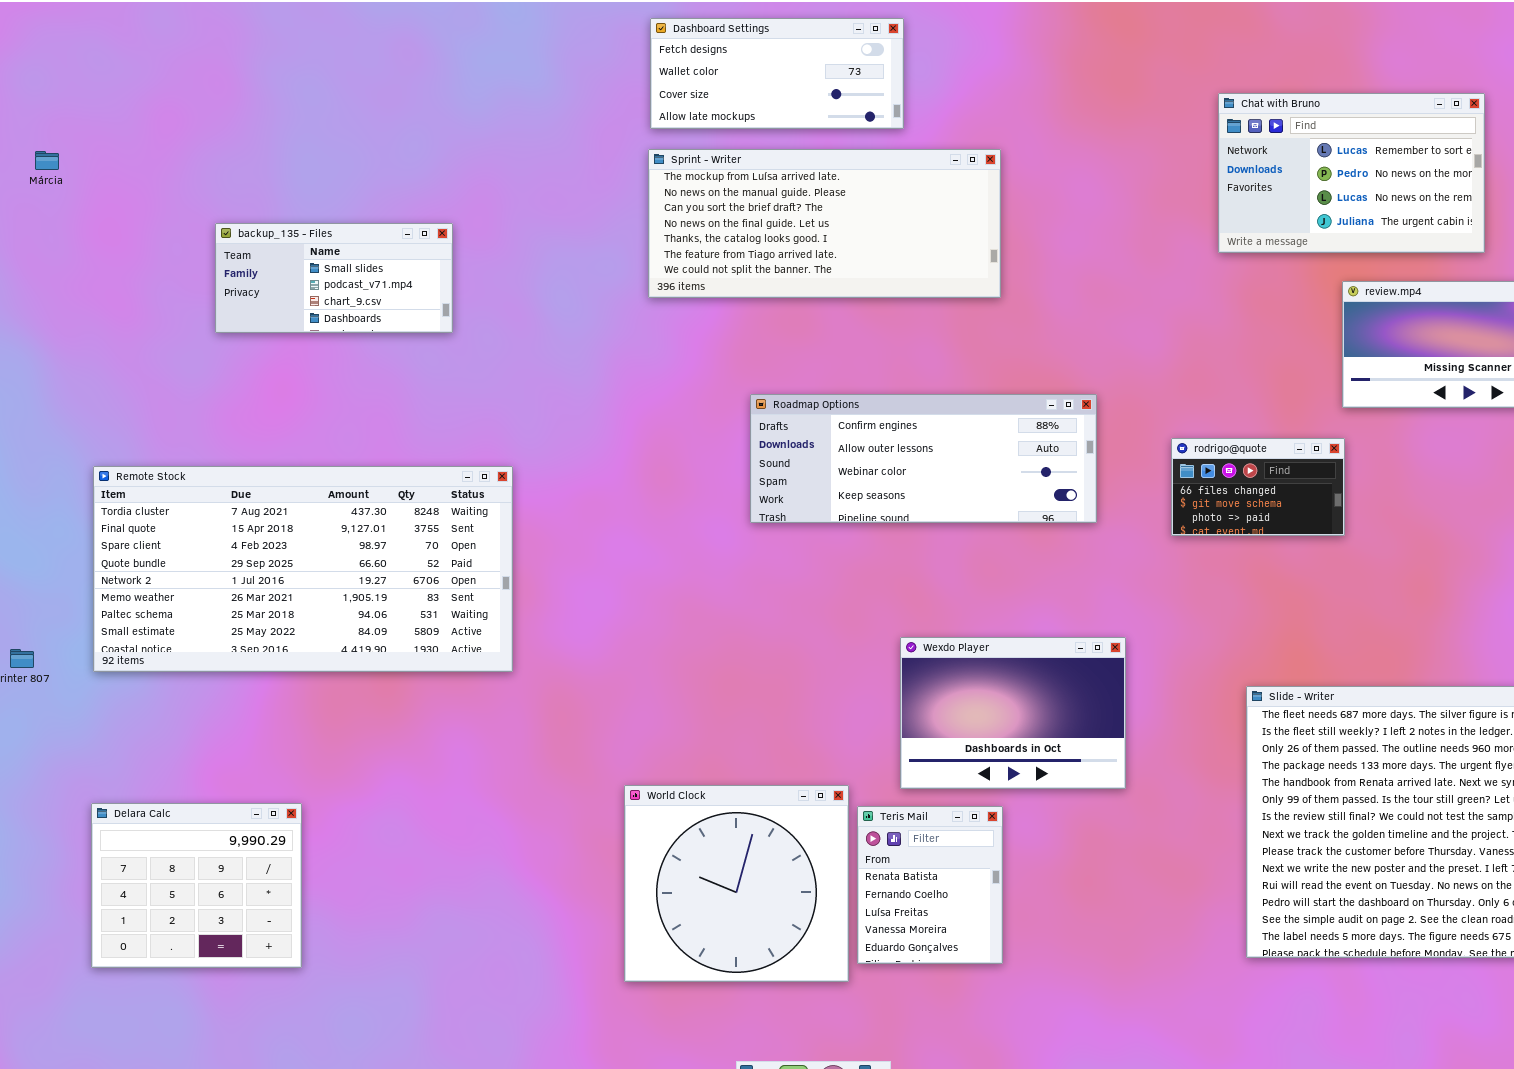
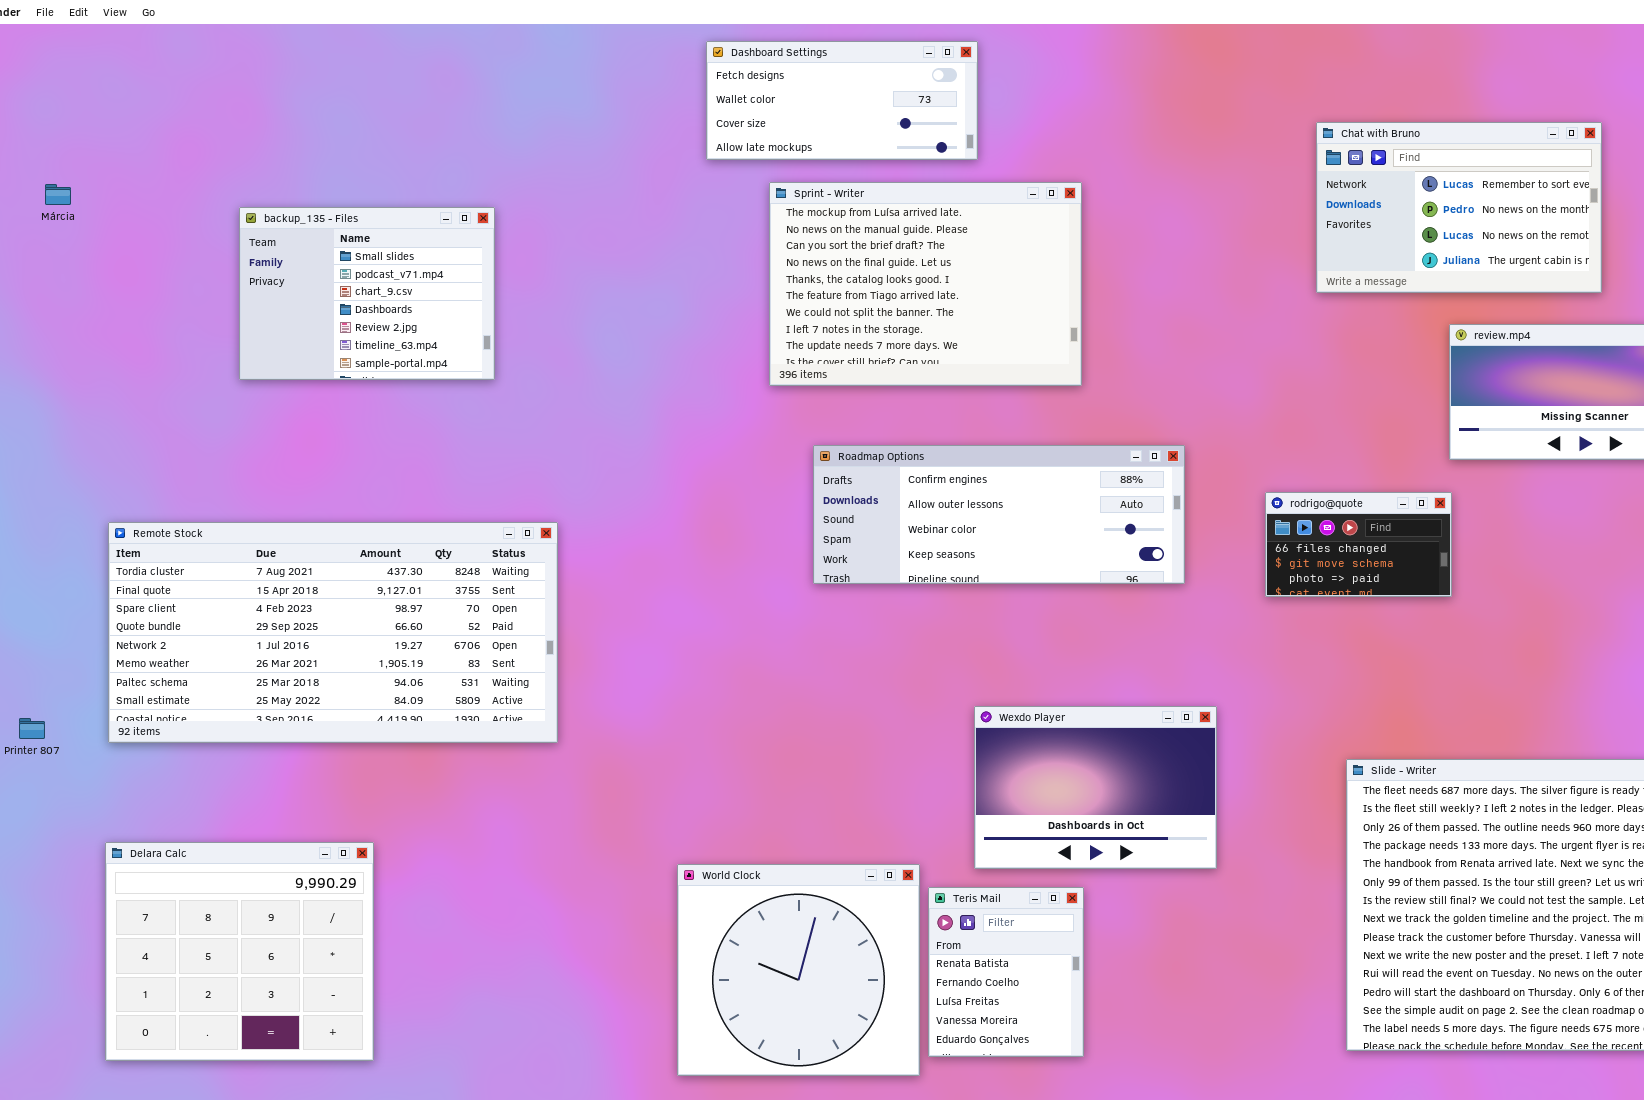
Sprint - Writer: [648,149,1001,298] -> [769,182,1082,386], resized
backup_135 - Files: [215,223,453,333] -> [239,207,495,380], resized
Delara Calc: [91,803,302,968] -> [105,842,374,1061], resized

